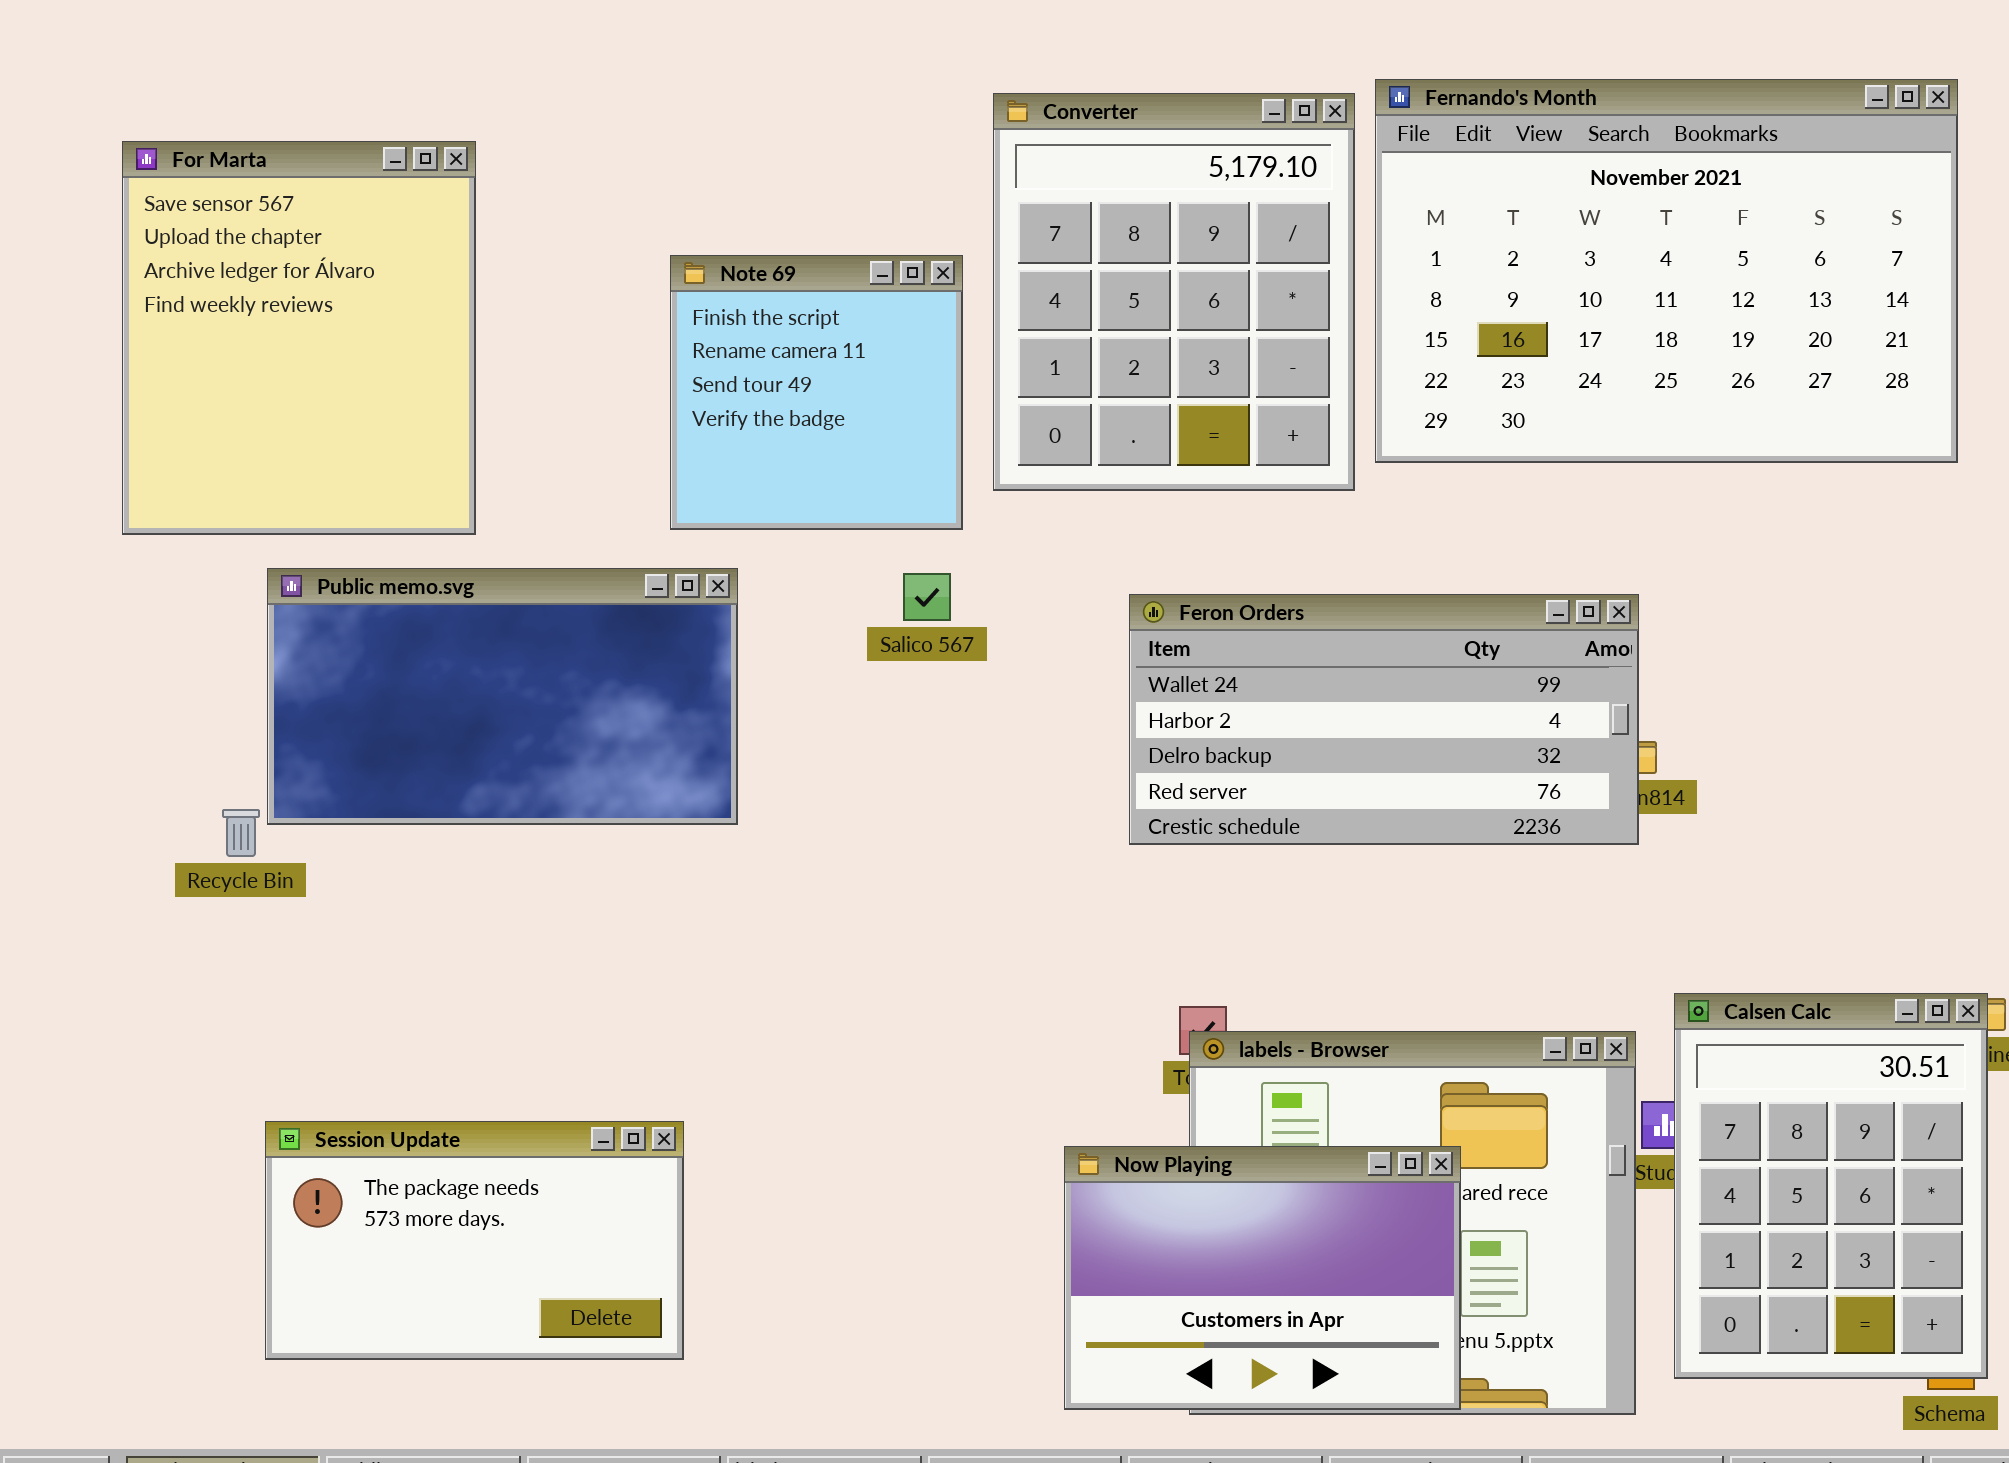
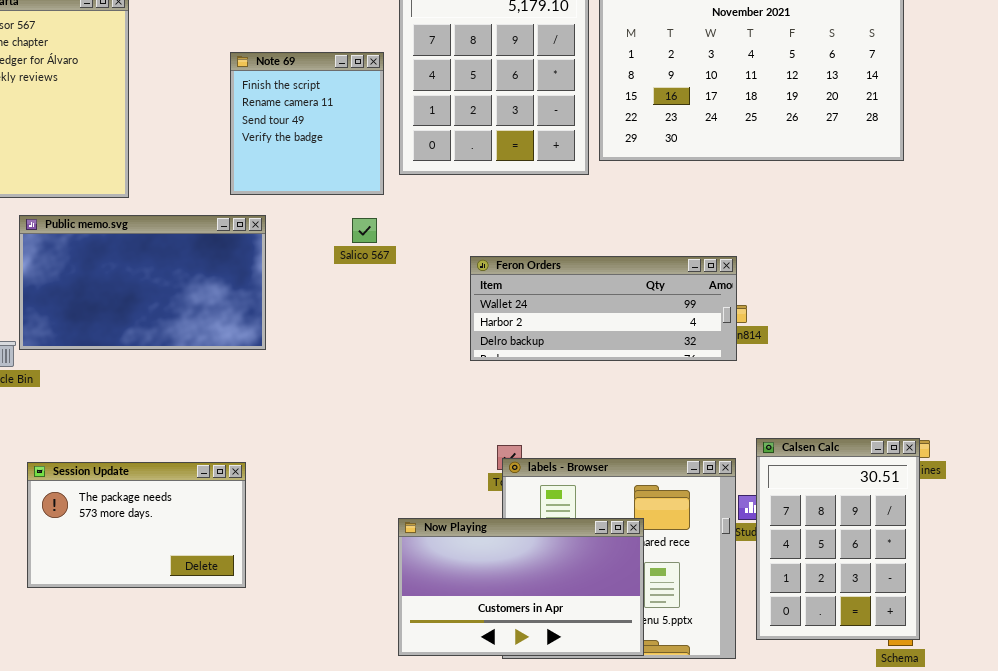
Feron Orders: [1129,594,1639,845] -> [470,256,737,361], resized
Session Update: [265,1121,684,1360] -> [27,462,246,588], moved
Now Playing: [1064,1146,1461,1410] -> [398,518,644,656], resized

